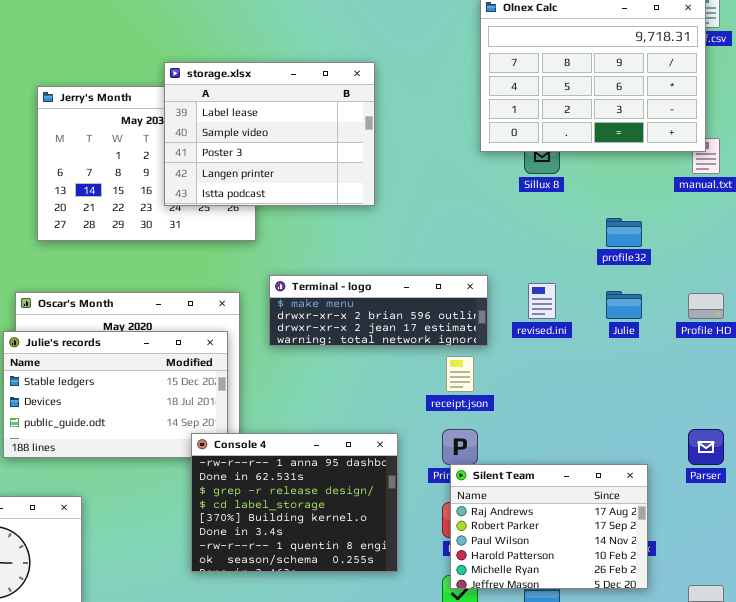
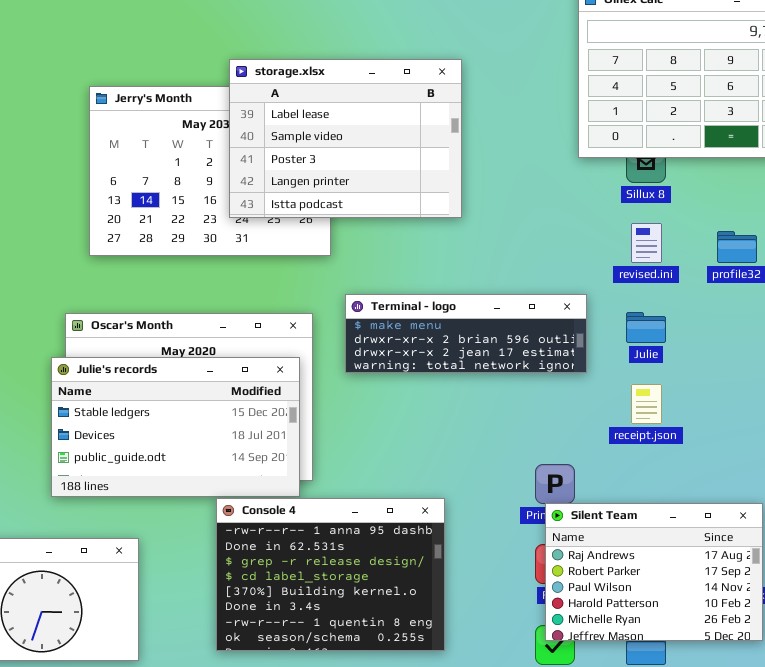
revised.ini: [528,283,556,319] -> [631,223,662,263], moved
Julie: [606,291,642,319] -> [626,312,666,343], moved
receipt.json: [446,356,474,392] -> [631,384,662,424], moved
Console 4: [191,433,398,572] -> [216,498,445,651], moved

